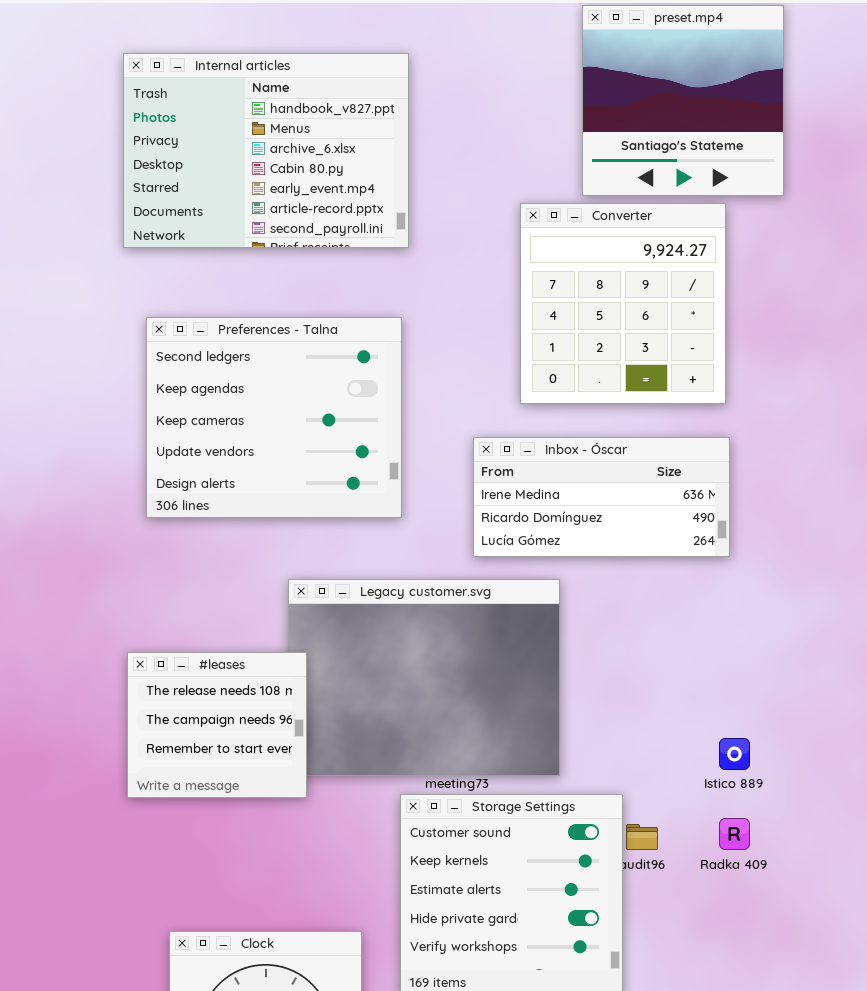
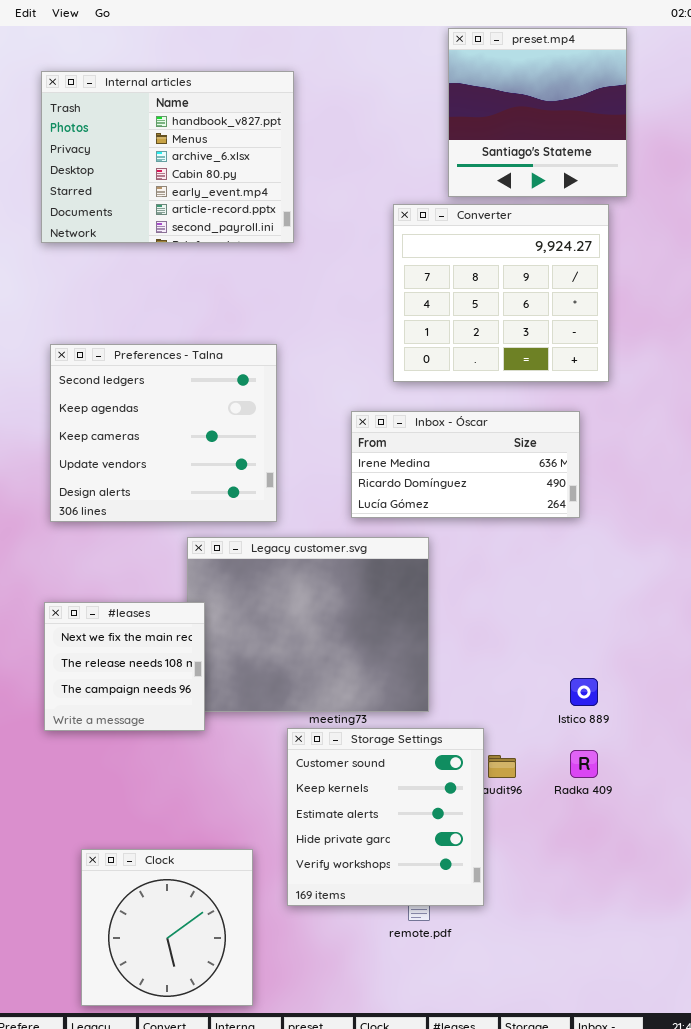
Converter: [520,203,726,404] -> [393,204,609,382], resized
Preferences - Talna: [146,317,402,518] -> [50,344,277,522], moved
#leases: [127,652,307,798] -> [44,602,205,731], scrolled up 1 row

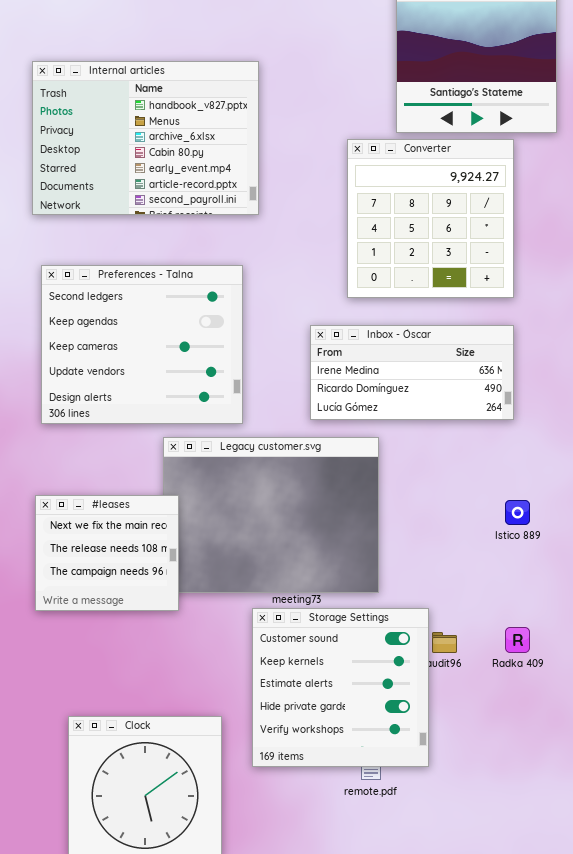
Internal articles: [41,71,294,243] -> [32,61,259,215], moved
Converter: [393,204,609,382] -> [347,139,514,298], resized
Istico 889: [570,678,598,706] -> [505,500,530,525], moved

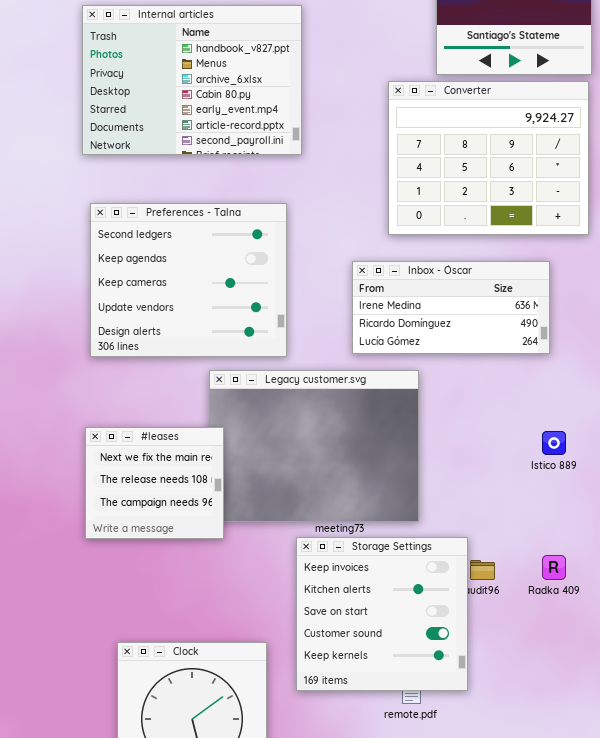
Converter: [347,139,514,298] -> [388,81,589,235], resized
Storage Settings: [252,608,429,767] -> [296,537,468,691], scrolled up 3 rows

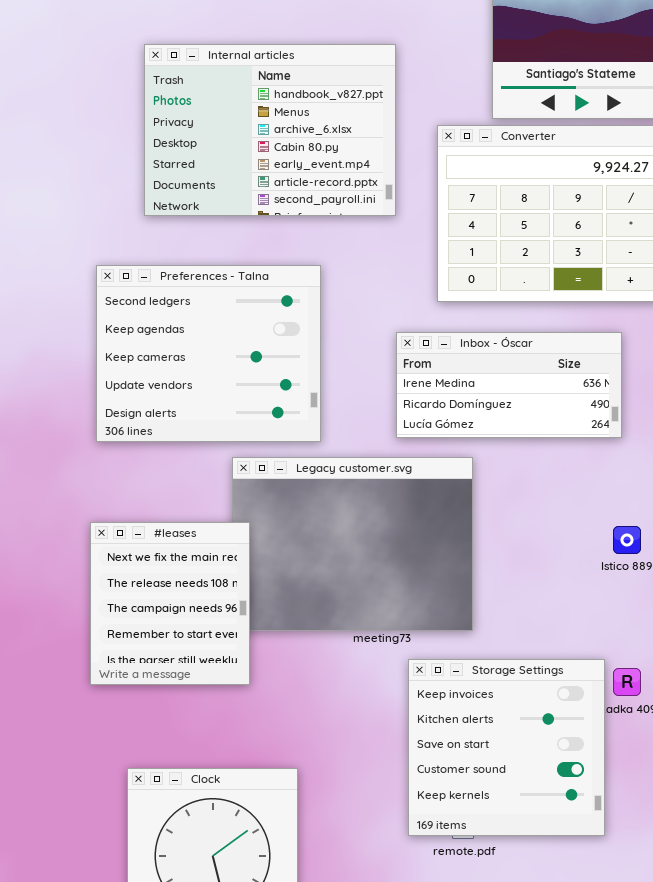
Internal articles: [82,5,302,155] -> [144,44,396,216], moved
#leases: [85,427,224,539] -> [90,522,250,685], resized
Storage Settings: [296,537,468,691] -> [408,659,605,836], moved

